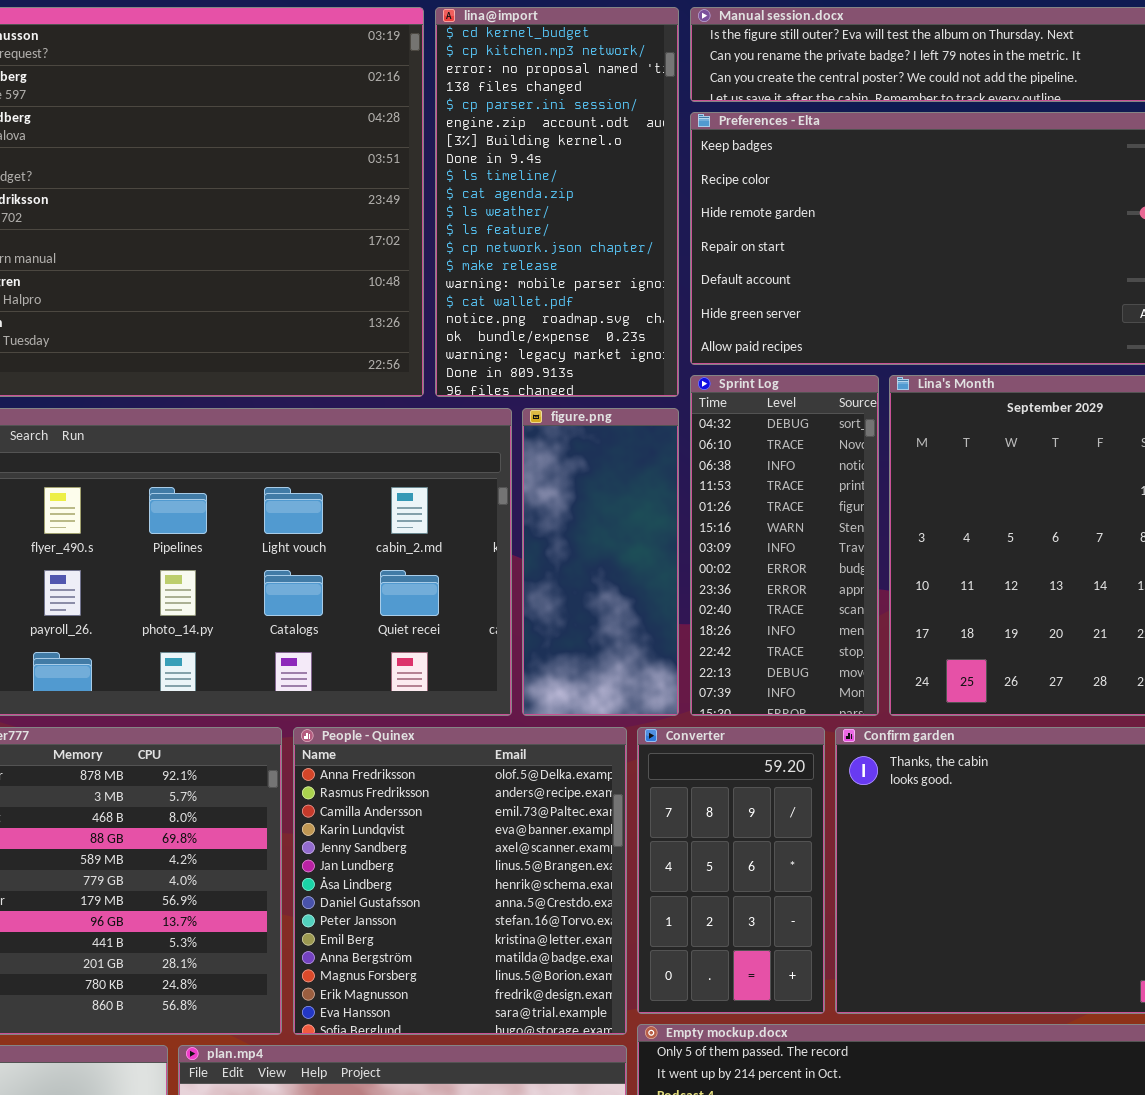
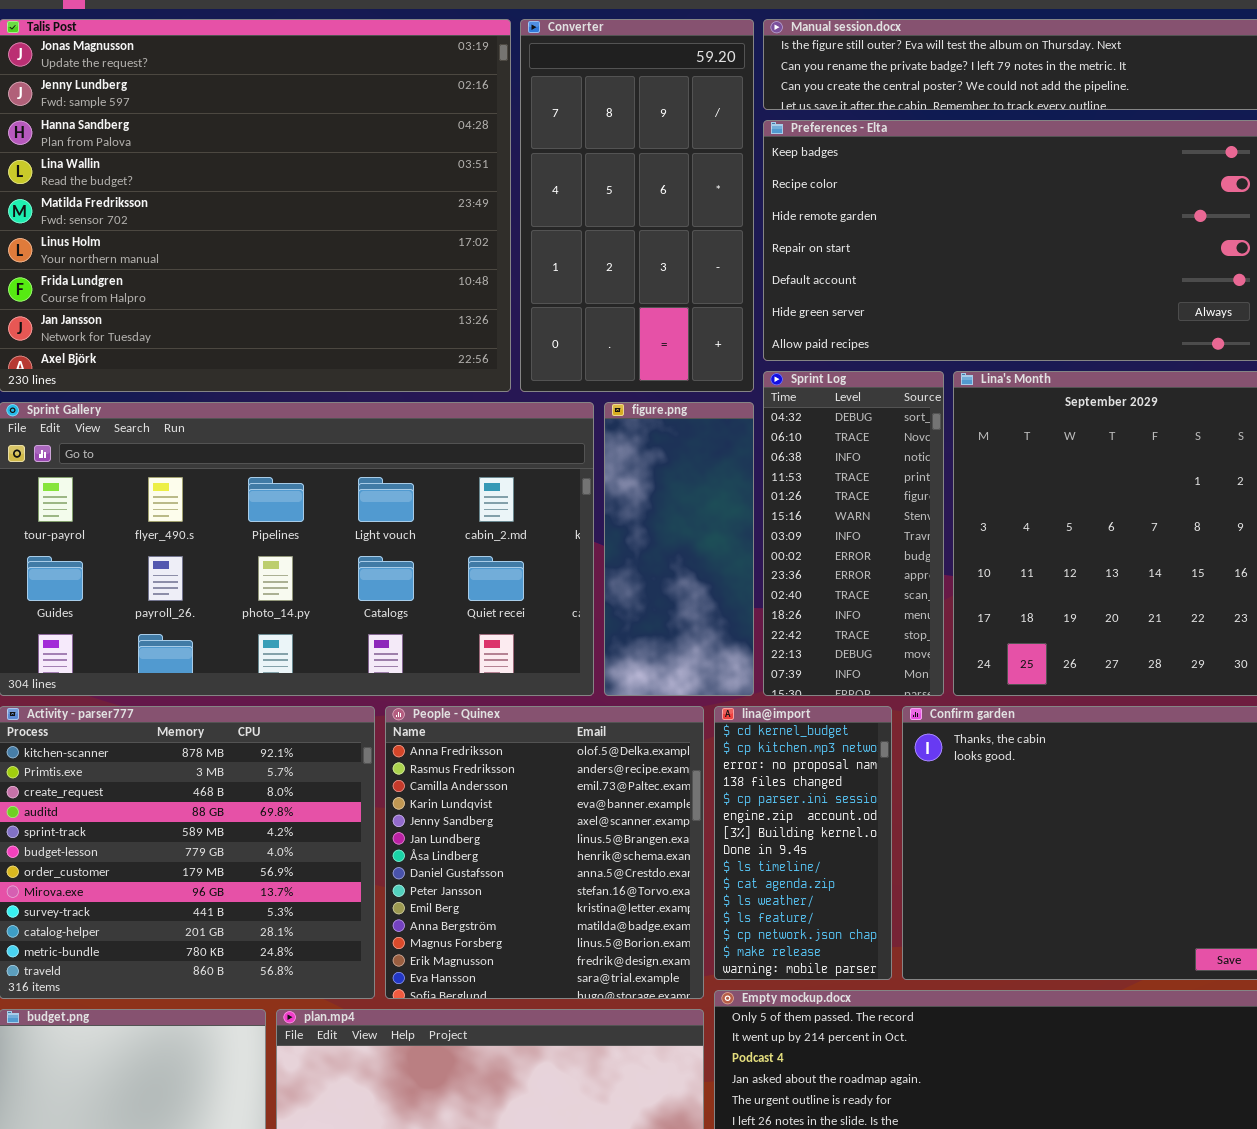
lina@import: [435,7,679,397] -> [714,706,892,980], moved, resized
Converter: [637,727,825,1014] -> [520,19,754,392], moved, resized

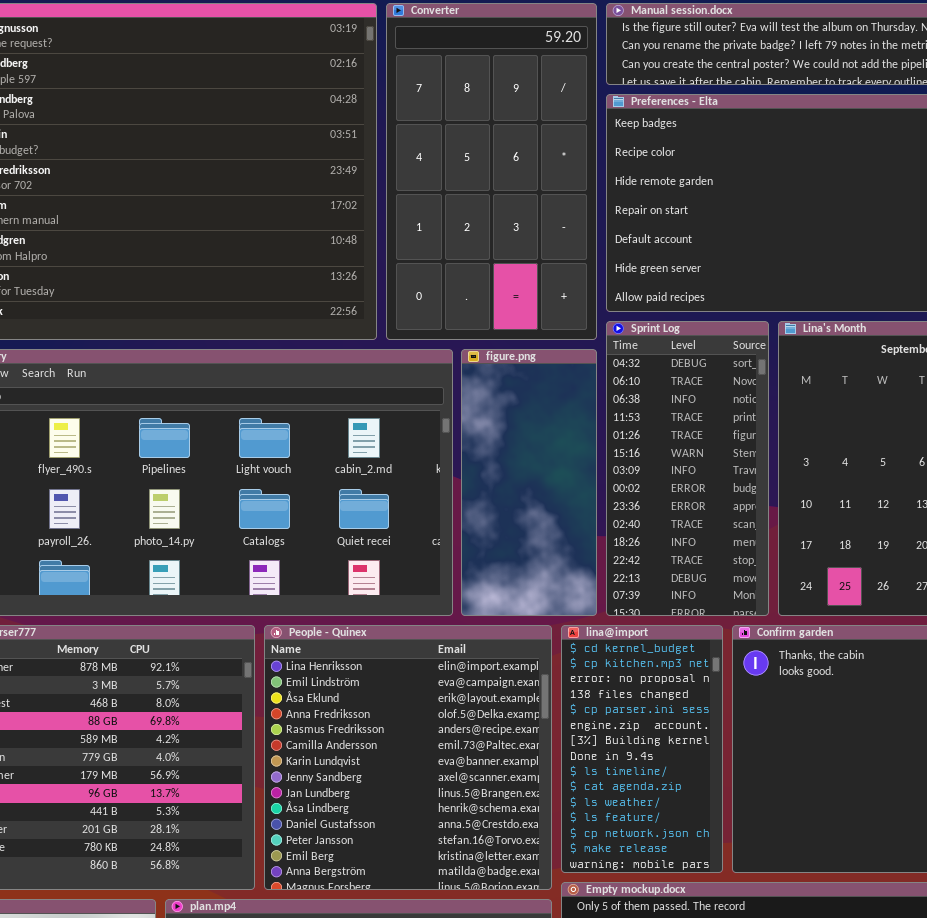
People - Quinex: [385,706,704,999] -> [264,625,552,890], scrolled up 3 rows

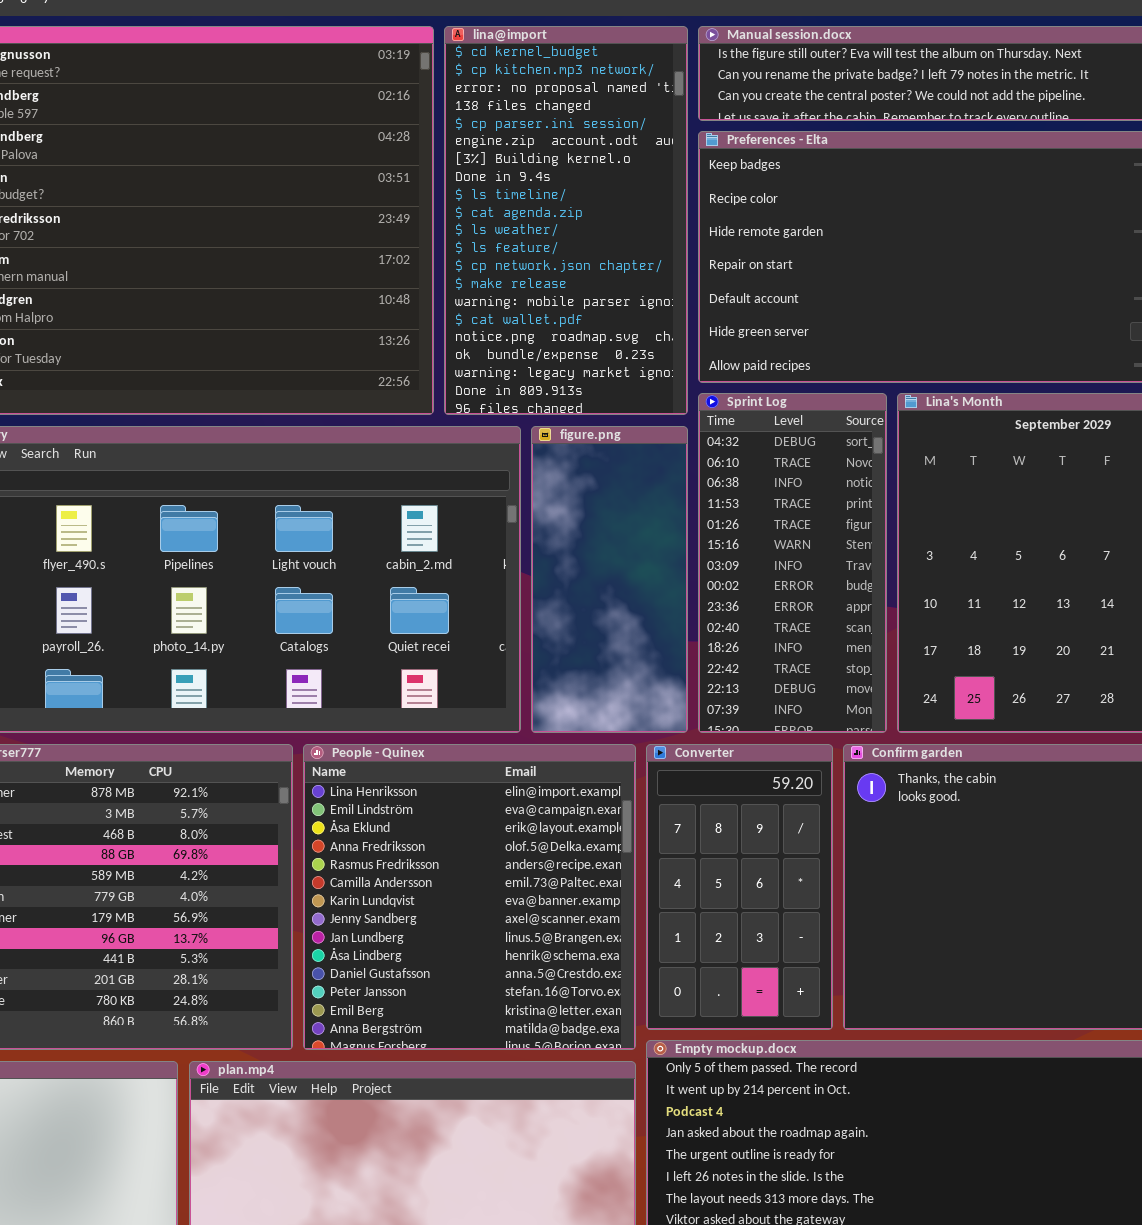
Converter: [386,3,597,340] -> [646,744,833,1030], moved, resized
lina@import: [561,625,723,873] -> [444,26,688,415], moved, resized

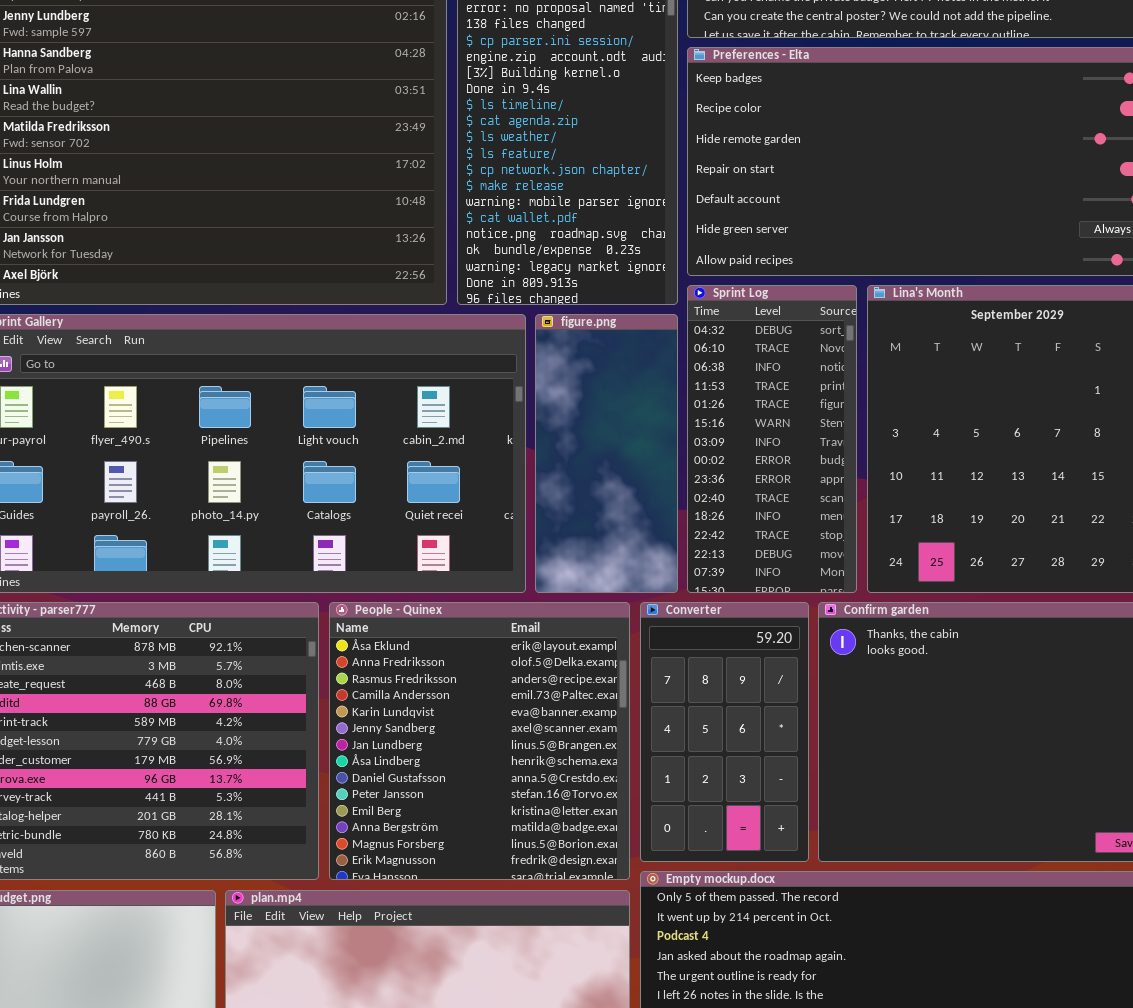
People - Quinex: [303,744,636,1050] -> [329,602,630,880], scrolled down 2 rows

